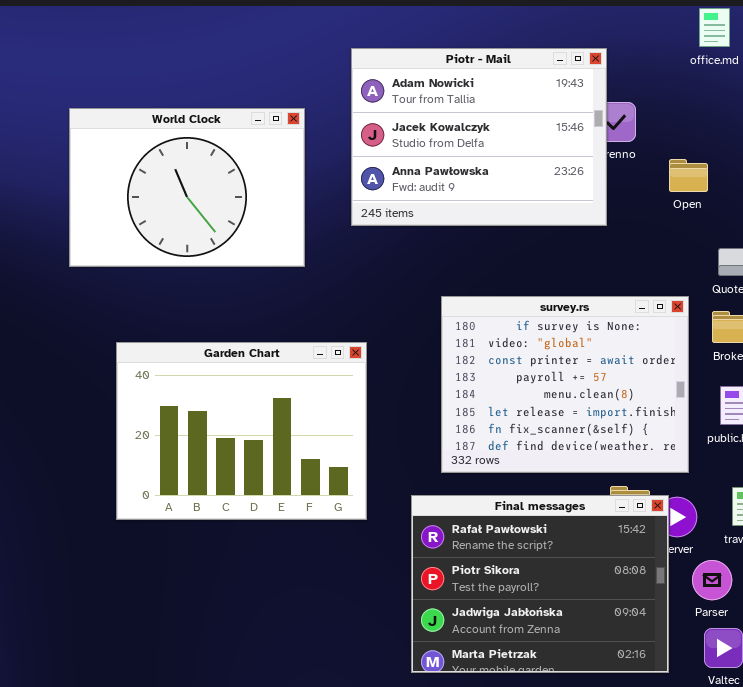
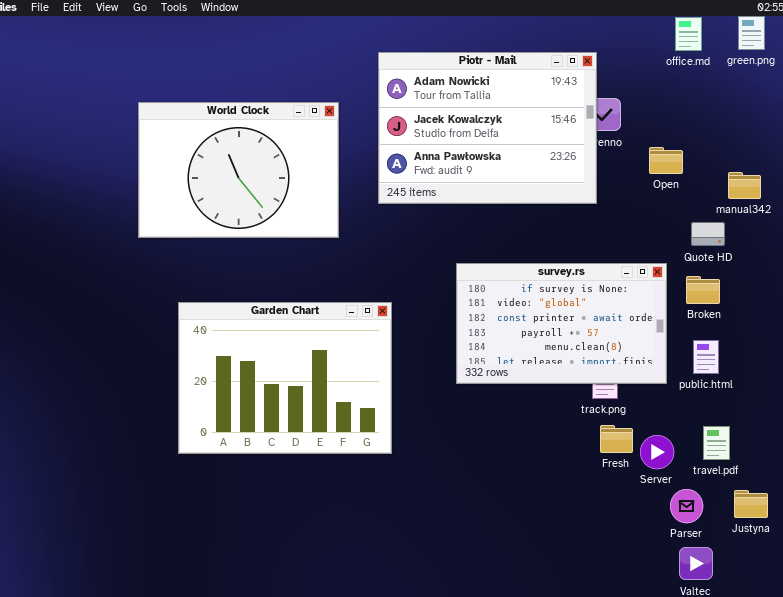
survey.rs: [441,296,689,473] -> [456,263,667,384], resized
Final messages: [411,495,669,673] -> none, closed

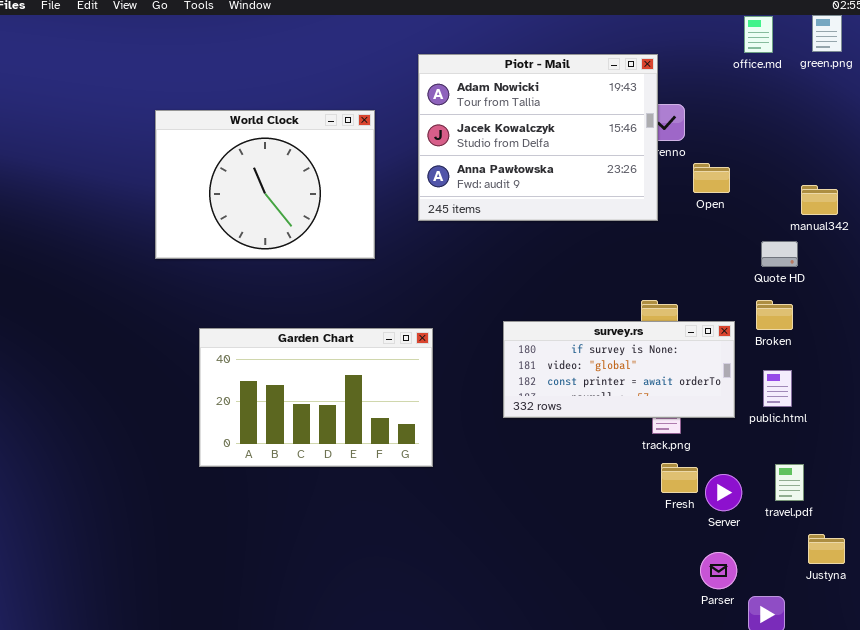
Open: [649,147,683,174] -> [693,163,730,193], moved
survey.rs: [456,263,667,384] -> [503,321,735,418], resized
Garden Chart: [178,302,392,454] -> [199,328,433,467], resized
Parser: [670,489,703,523] -> [700,552,737,589], moved

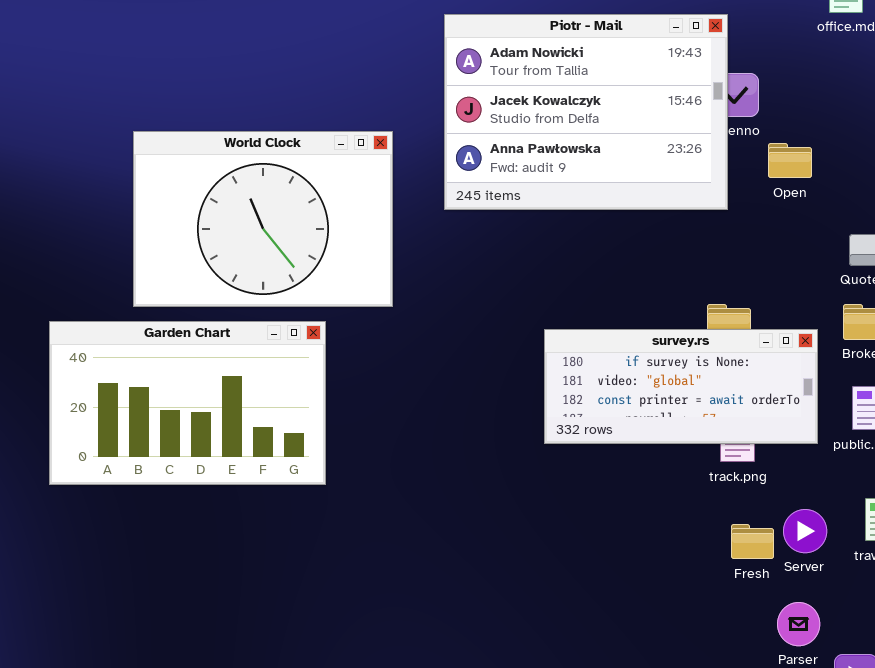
World Clock: [155,110,375,259] -> [133,131,393,307], moved
Garden Chart: [199,328,433,467] -> [49,321,326,485], moved
Fresh: [661,463,698,493] -> [731,524,774,559], moved

